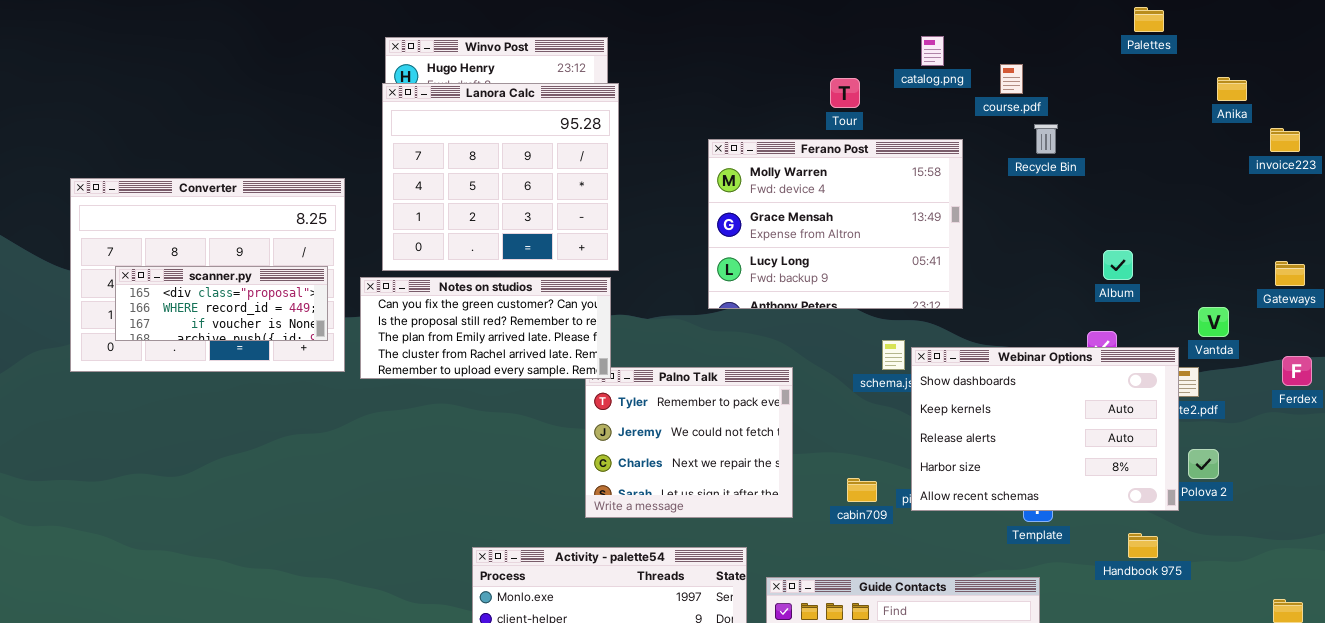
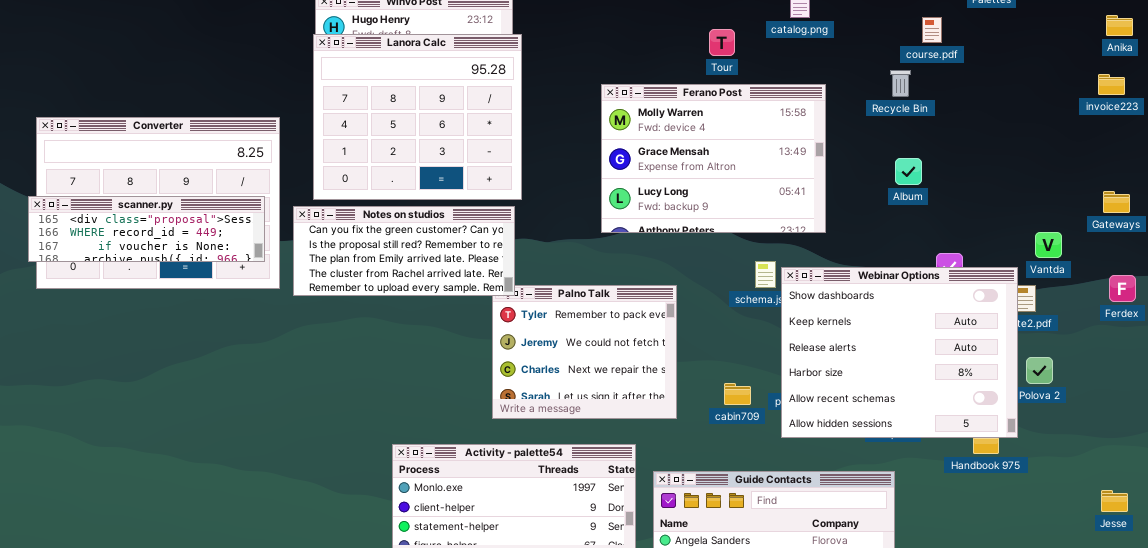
course.pdf: [1000,64,1023,94] -> [922,17,942,43], moved
Anika: [1217,77,1247,101] -> [1106,15,1133,36], moved
Album: [1103,250,1133,280] -> [895,158,922,185], moved
scanner.py: [115,266,328,341] -> [28,196,265,262], resized
Webinar Options: [911,347,1179,511] -> [781,267,1018,438], resized

